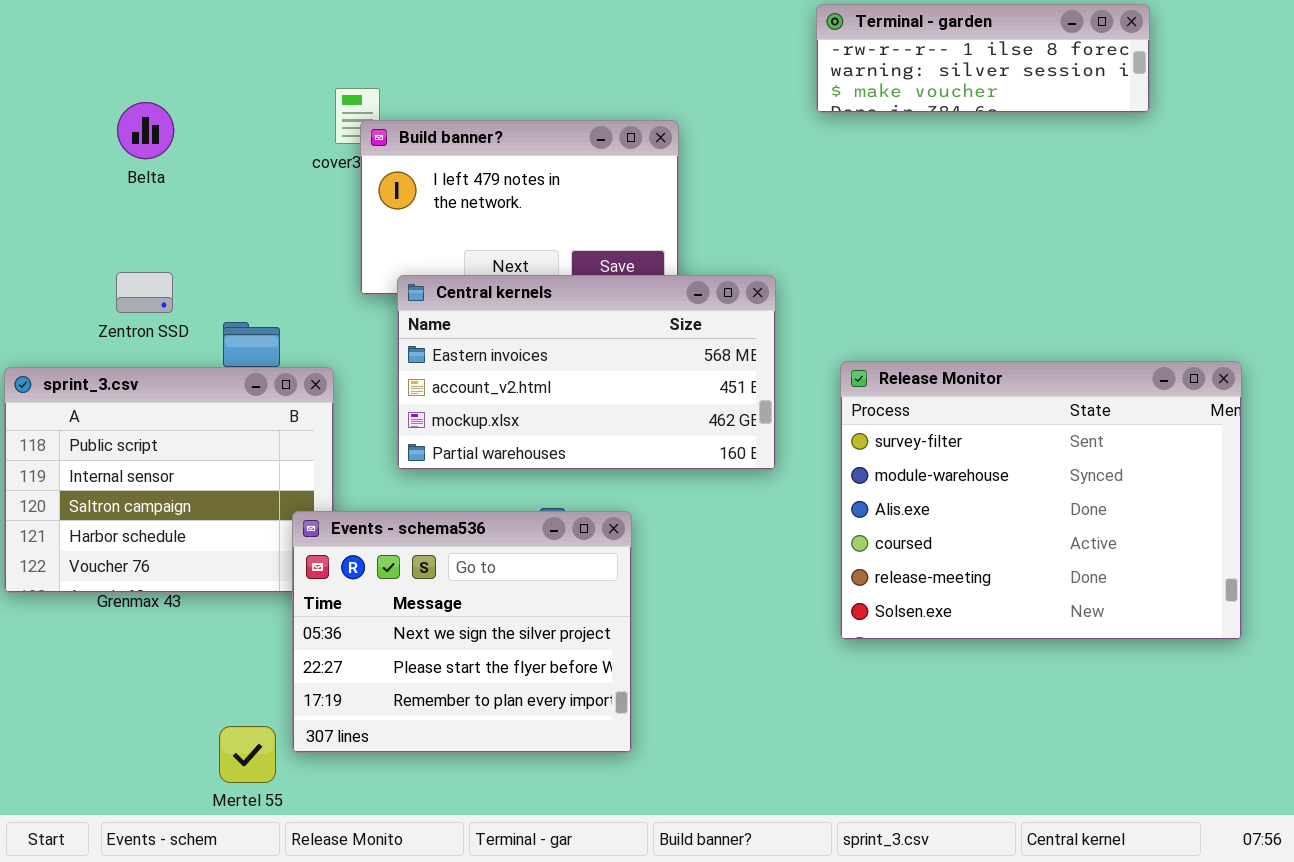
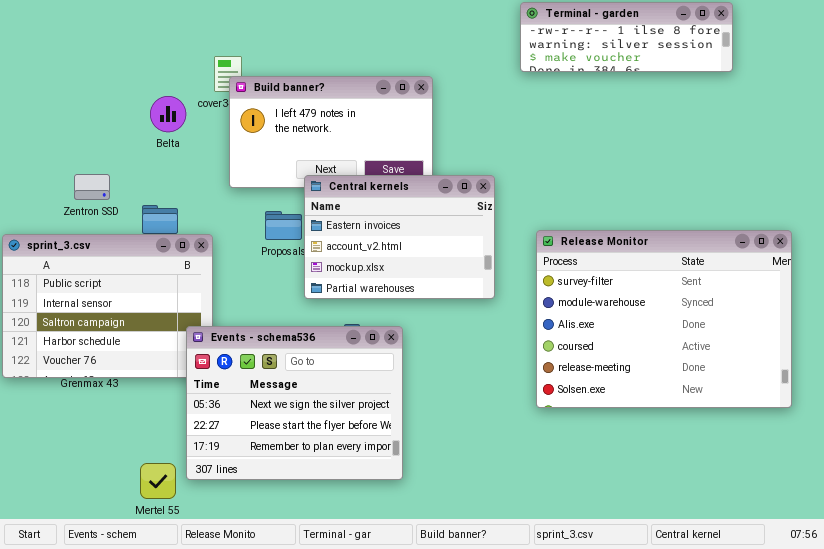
Belta: [117,102,174,159] -> [150,96,186,132], moved
Central kernels: [397,275,776,470] -> [304,175,495,299], resized

